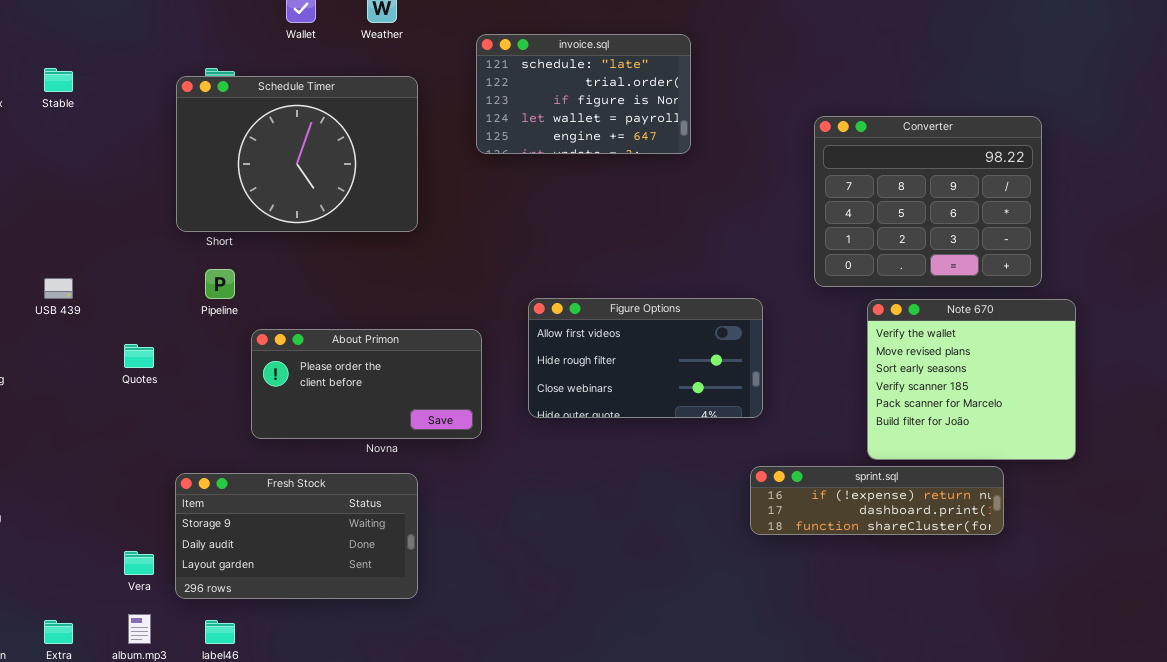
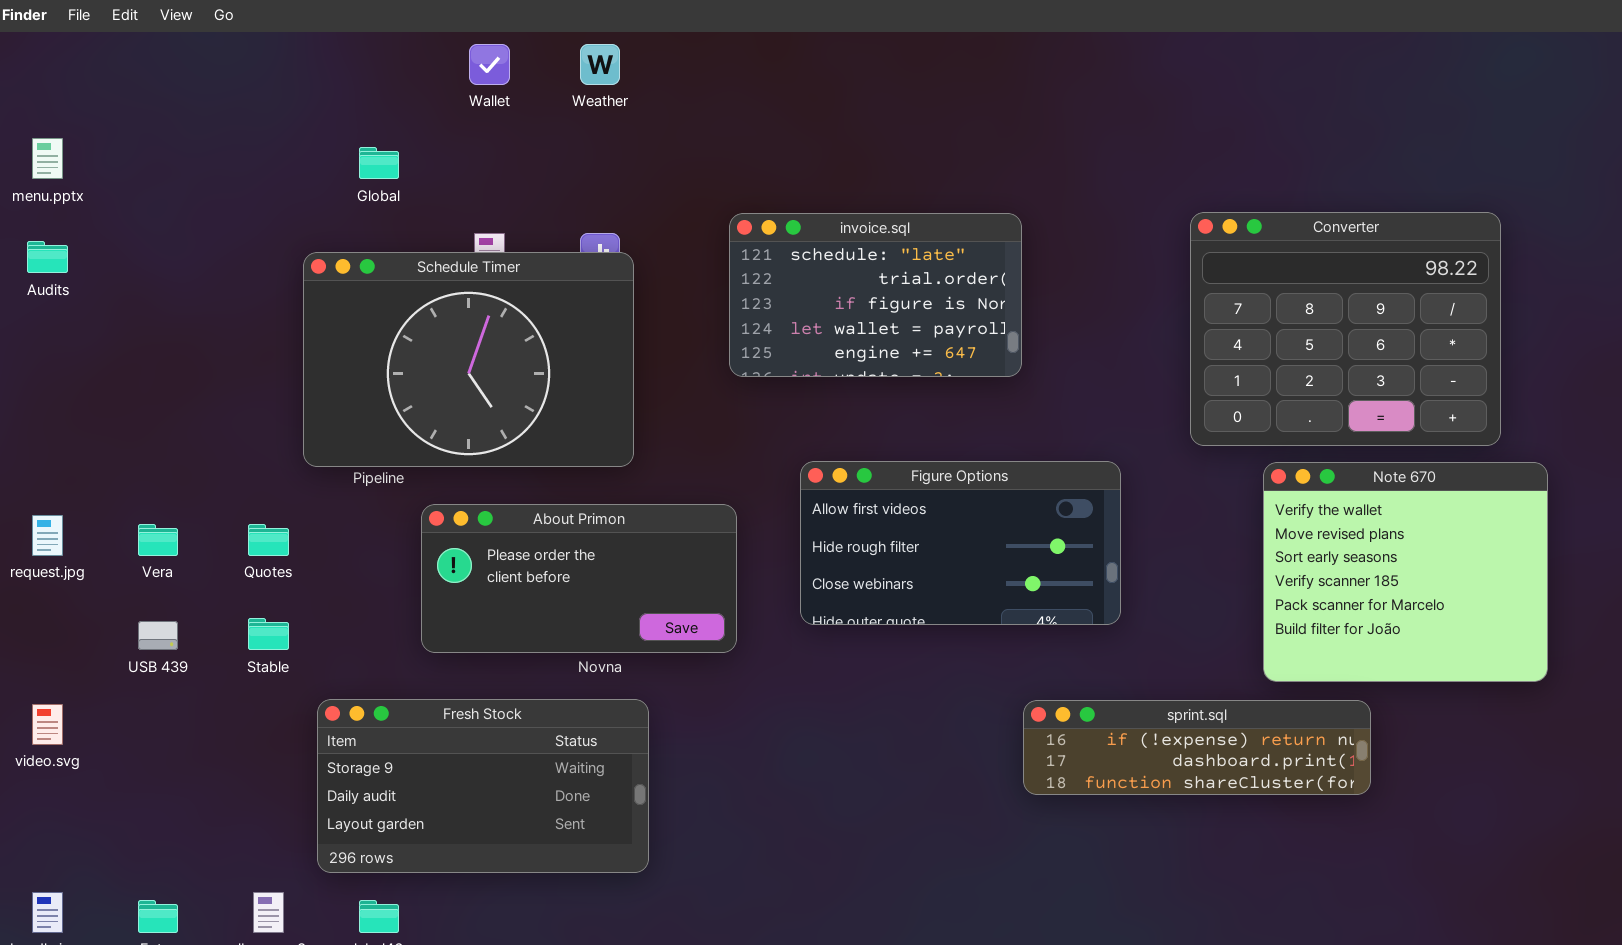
invoice.sql: [476,34,691,154] -> [729,213,1022,377], moved
Stable: [44,68,73,92] -> [248,618,289,650], moved
Schedule Timer: [176,76,418,232] -> [303,252,634,467], moved
USB 439: [44,278,73,299] -> [138,621,178,650], moved
sprint.sql: [750,466,1004,535] -> [1023,700,1371,795], moved
Vera: [124,551,154,575] -> [138,524,178,556], moved

